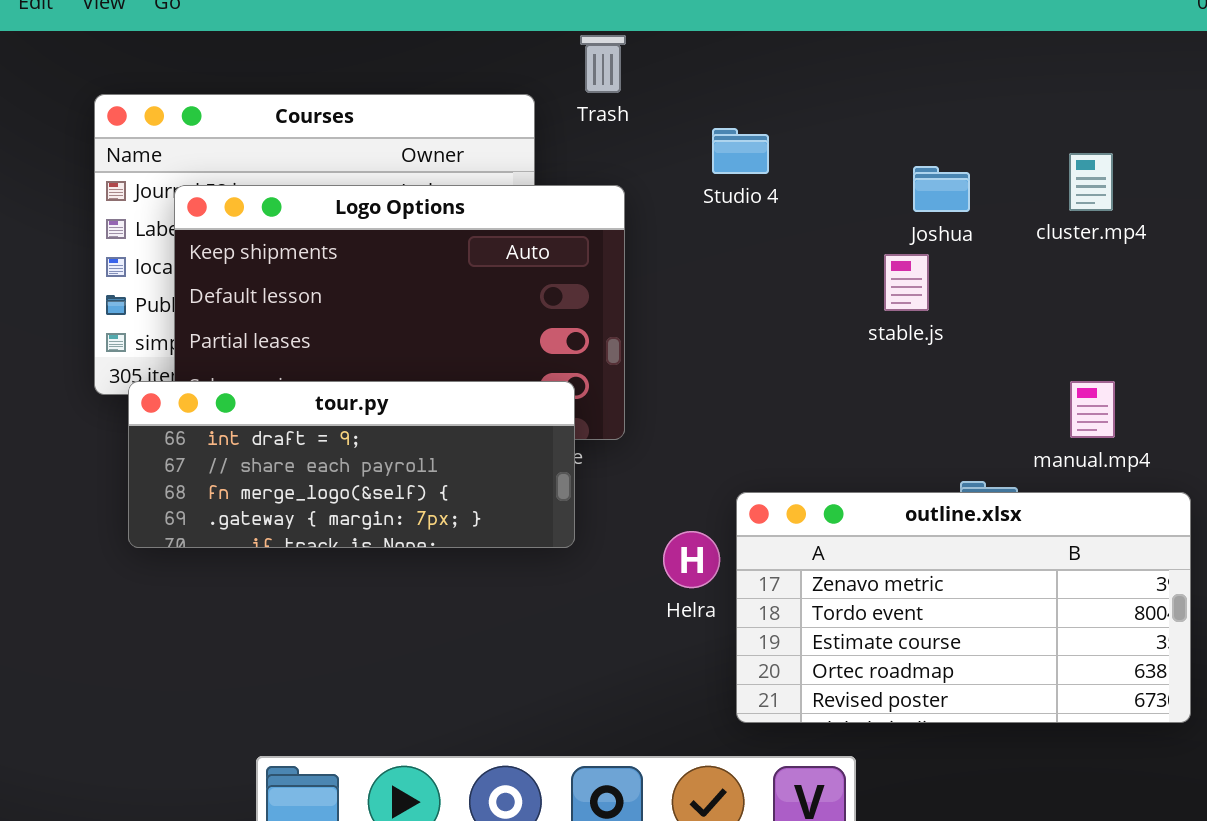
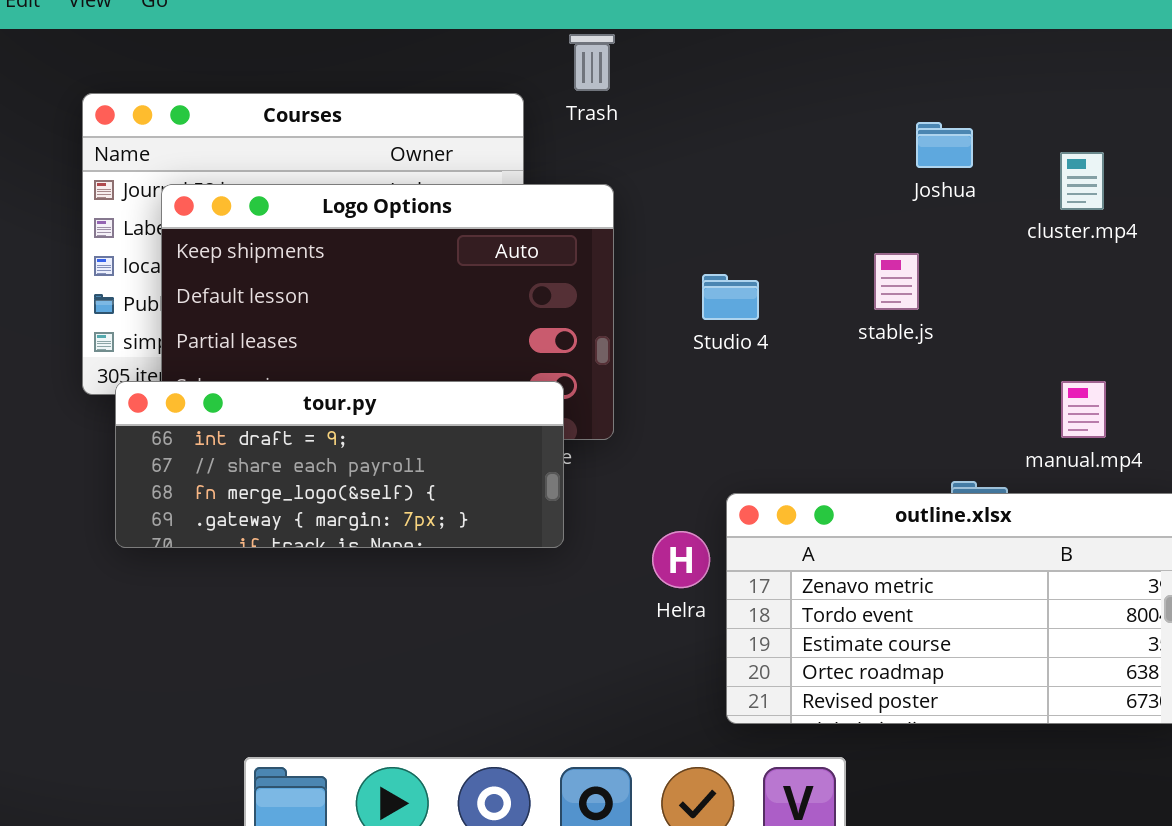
Studio 4: [712,128,769,174] -> [702,274,759,320], moved
Joshua: [913,166,970,212] -> [916,122,973,168], moved

